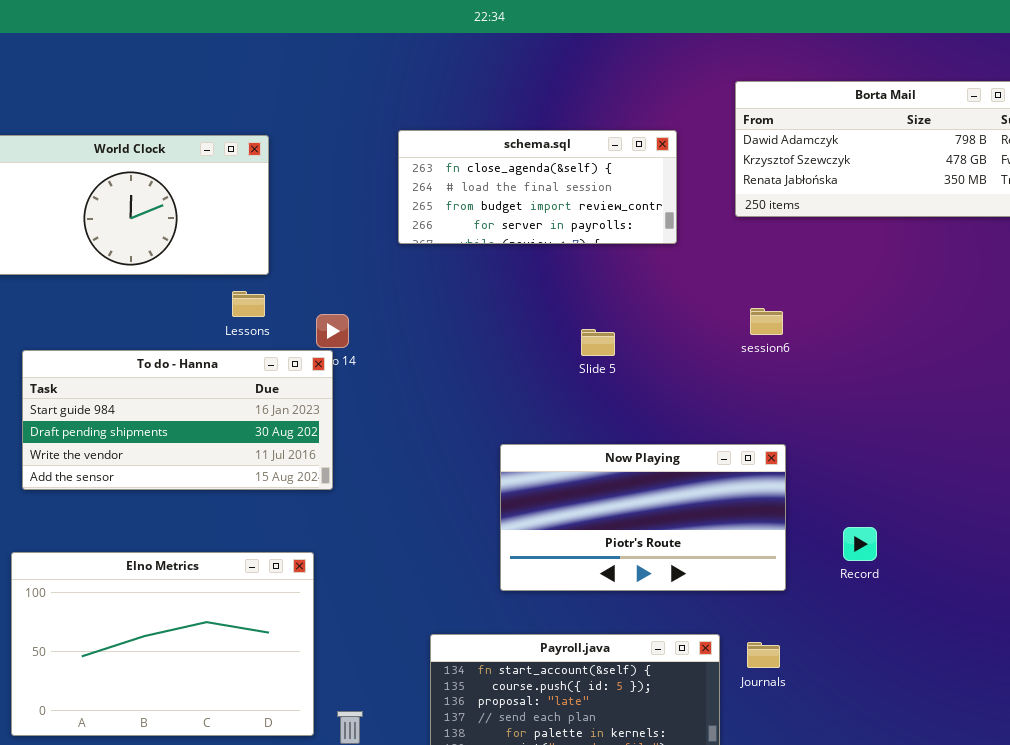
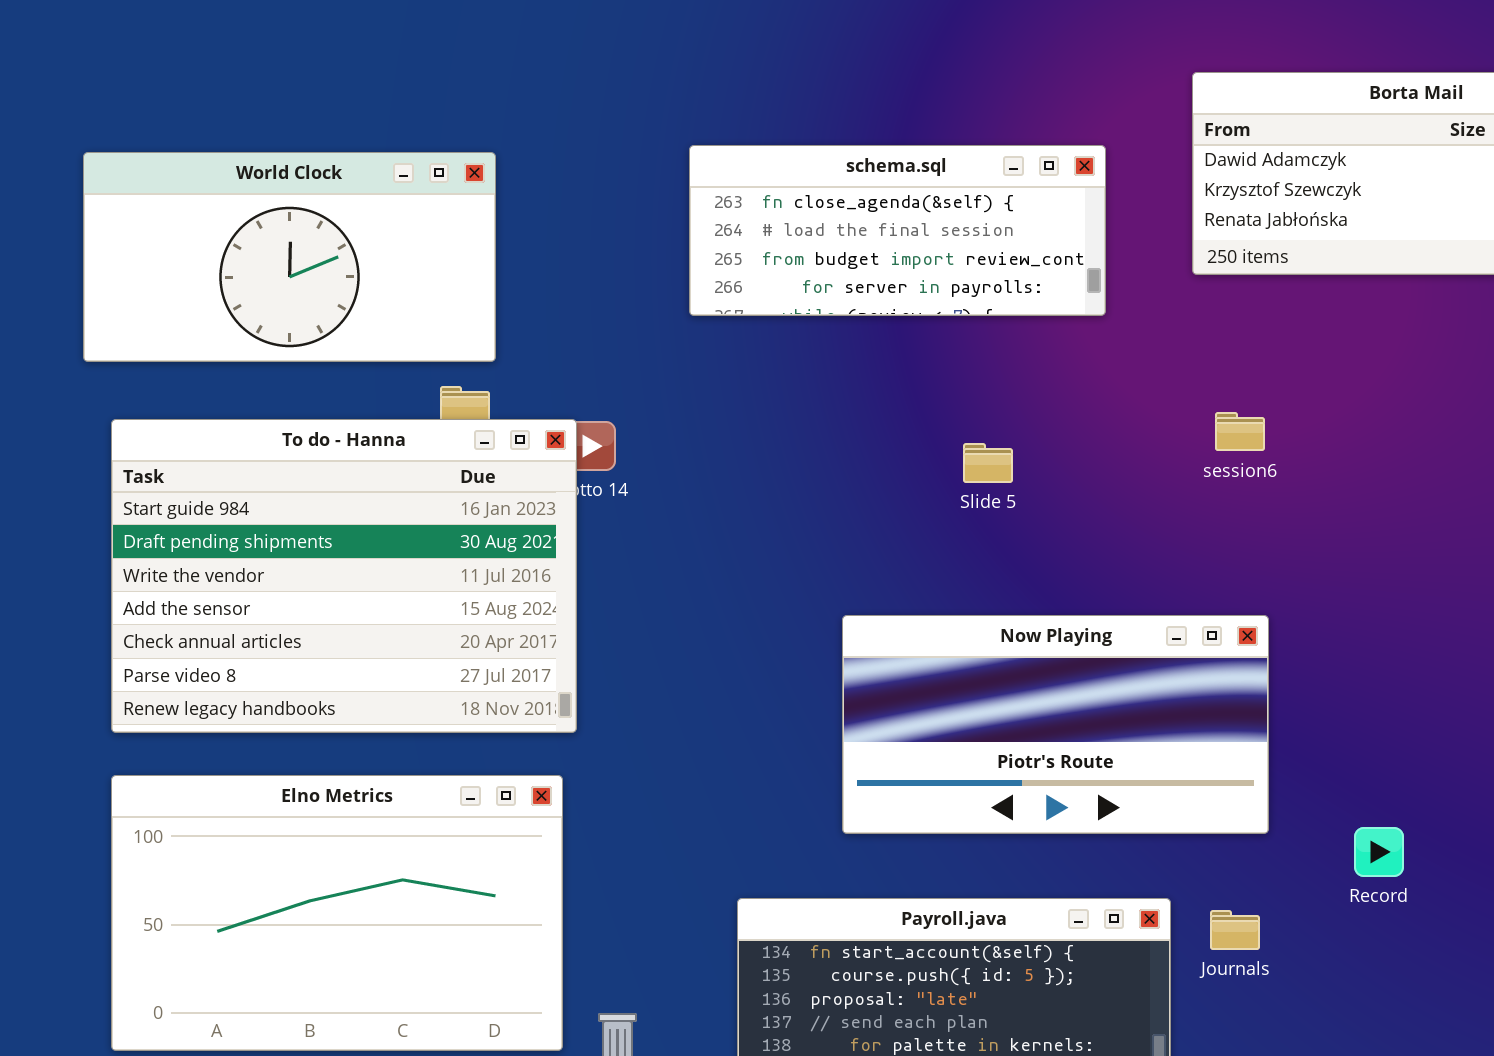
To do - Hanna: [22,350,333,490] -> [111,419,577,733], moved, resized
Record: [843,527,877,561] -> [1354,827,1404,877], moved

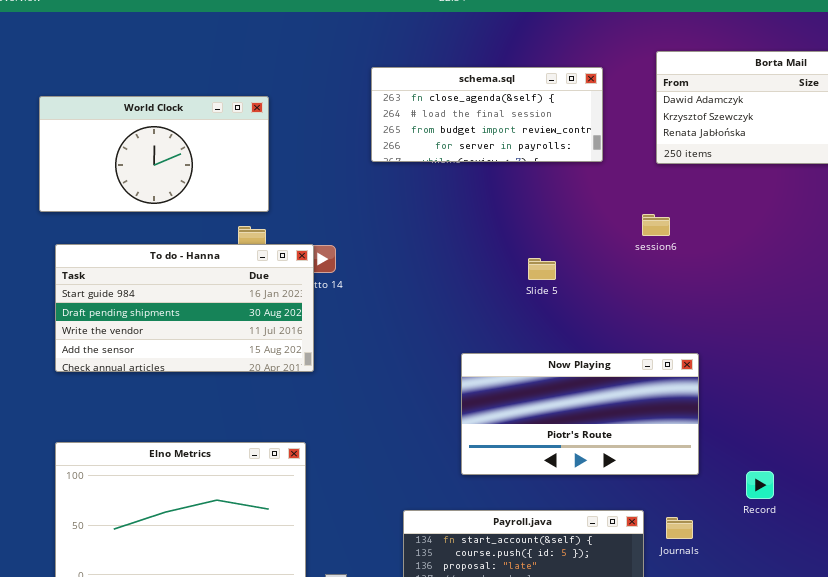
schema.sql: [689,145,1106,316] -> [371,67,603,162], moved
session6: [1215,412,1265,451] -> [642,214,670,236], moved
To do - Hanna: [111,419,577,733] -> [55,244,314,372], resized

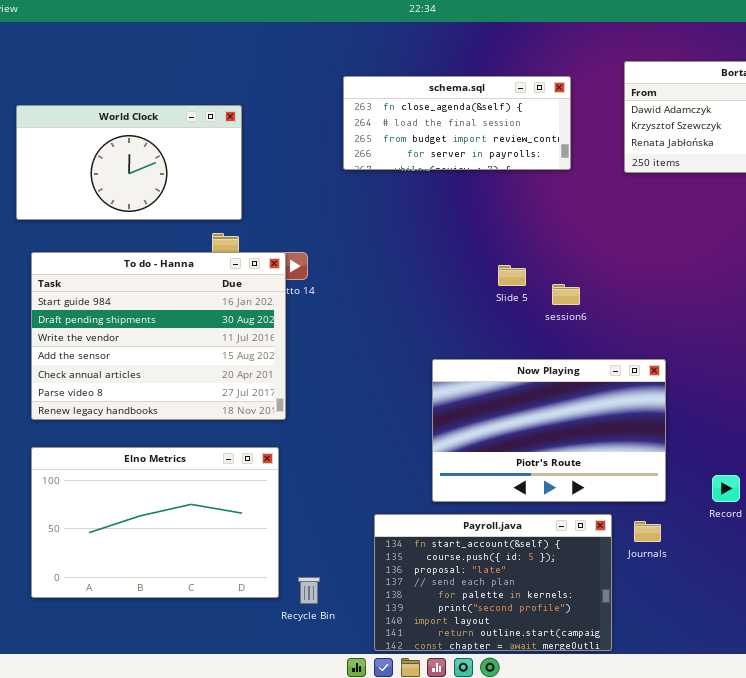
session6: [642,214,670,236] -> [552,284,580,305], moved
To do - Hanna: [55,244,314,372] -> [31,252,286,420], resized
Now Playing: [461,353,699,475] -> [432,359,666,502], resized

